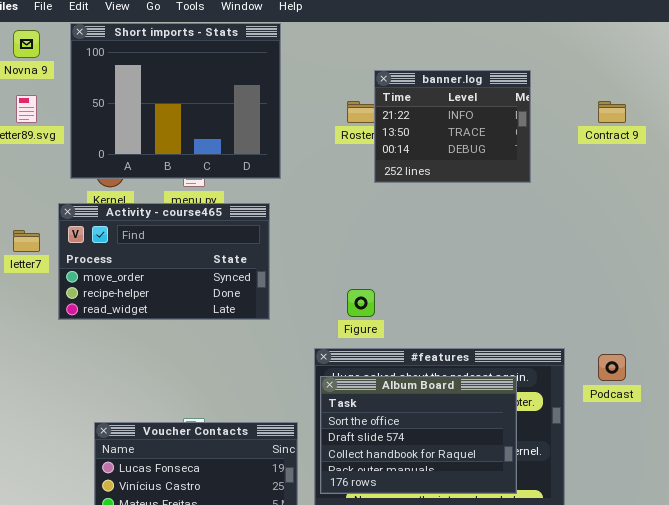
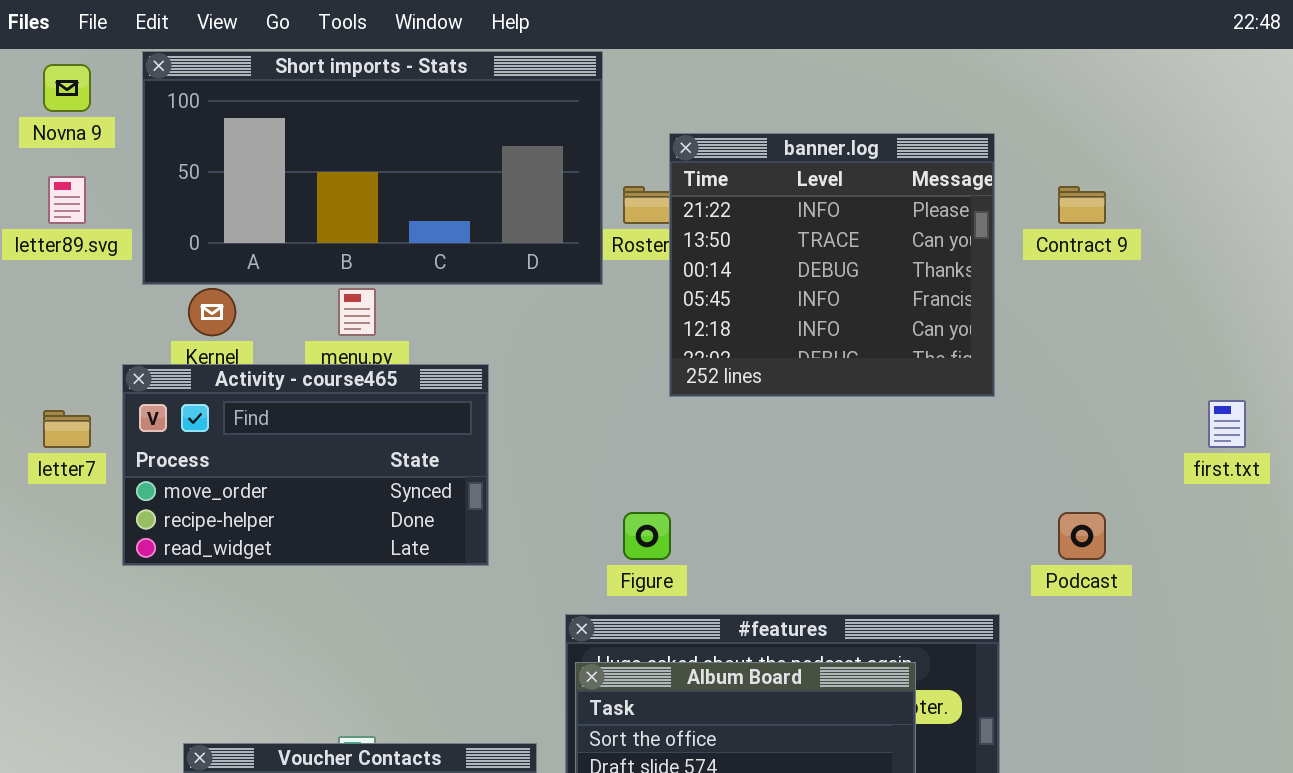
Short imports - Stats: [70,23,281,179] -> [142,51,603,285], resized
banner.log: [374,70,531,183] -> [669,133,995,397], resized
Podcast: [598,354,626,381] -> [1058,512,1106,560], moved

